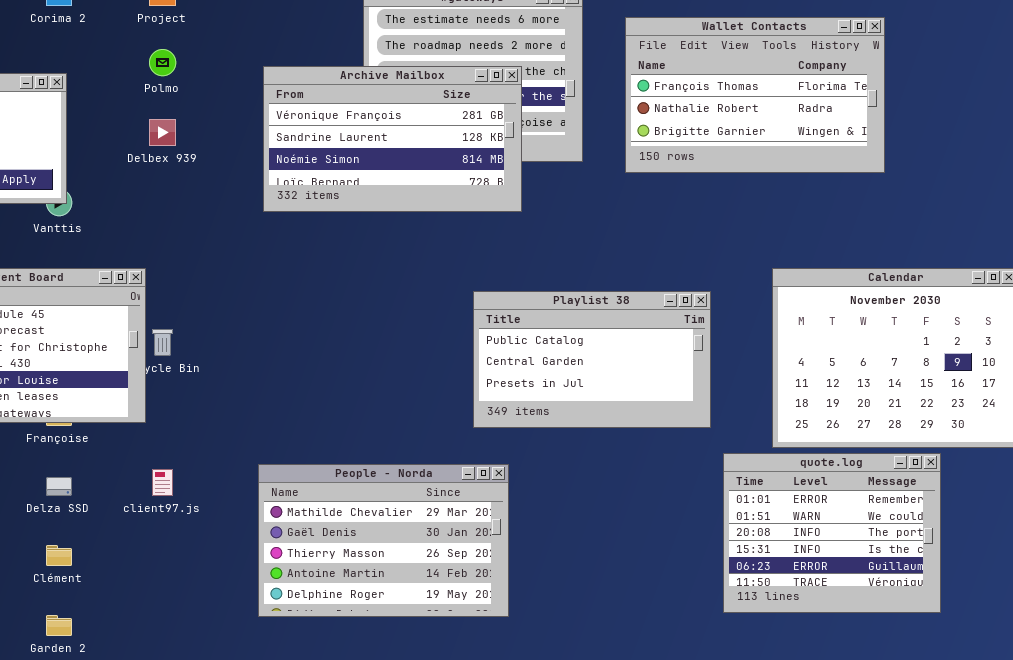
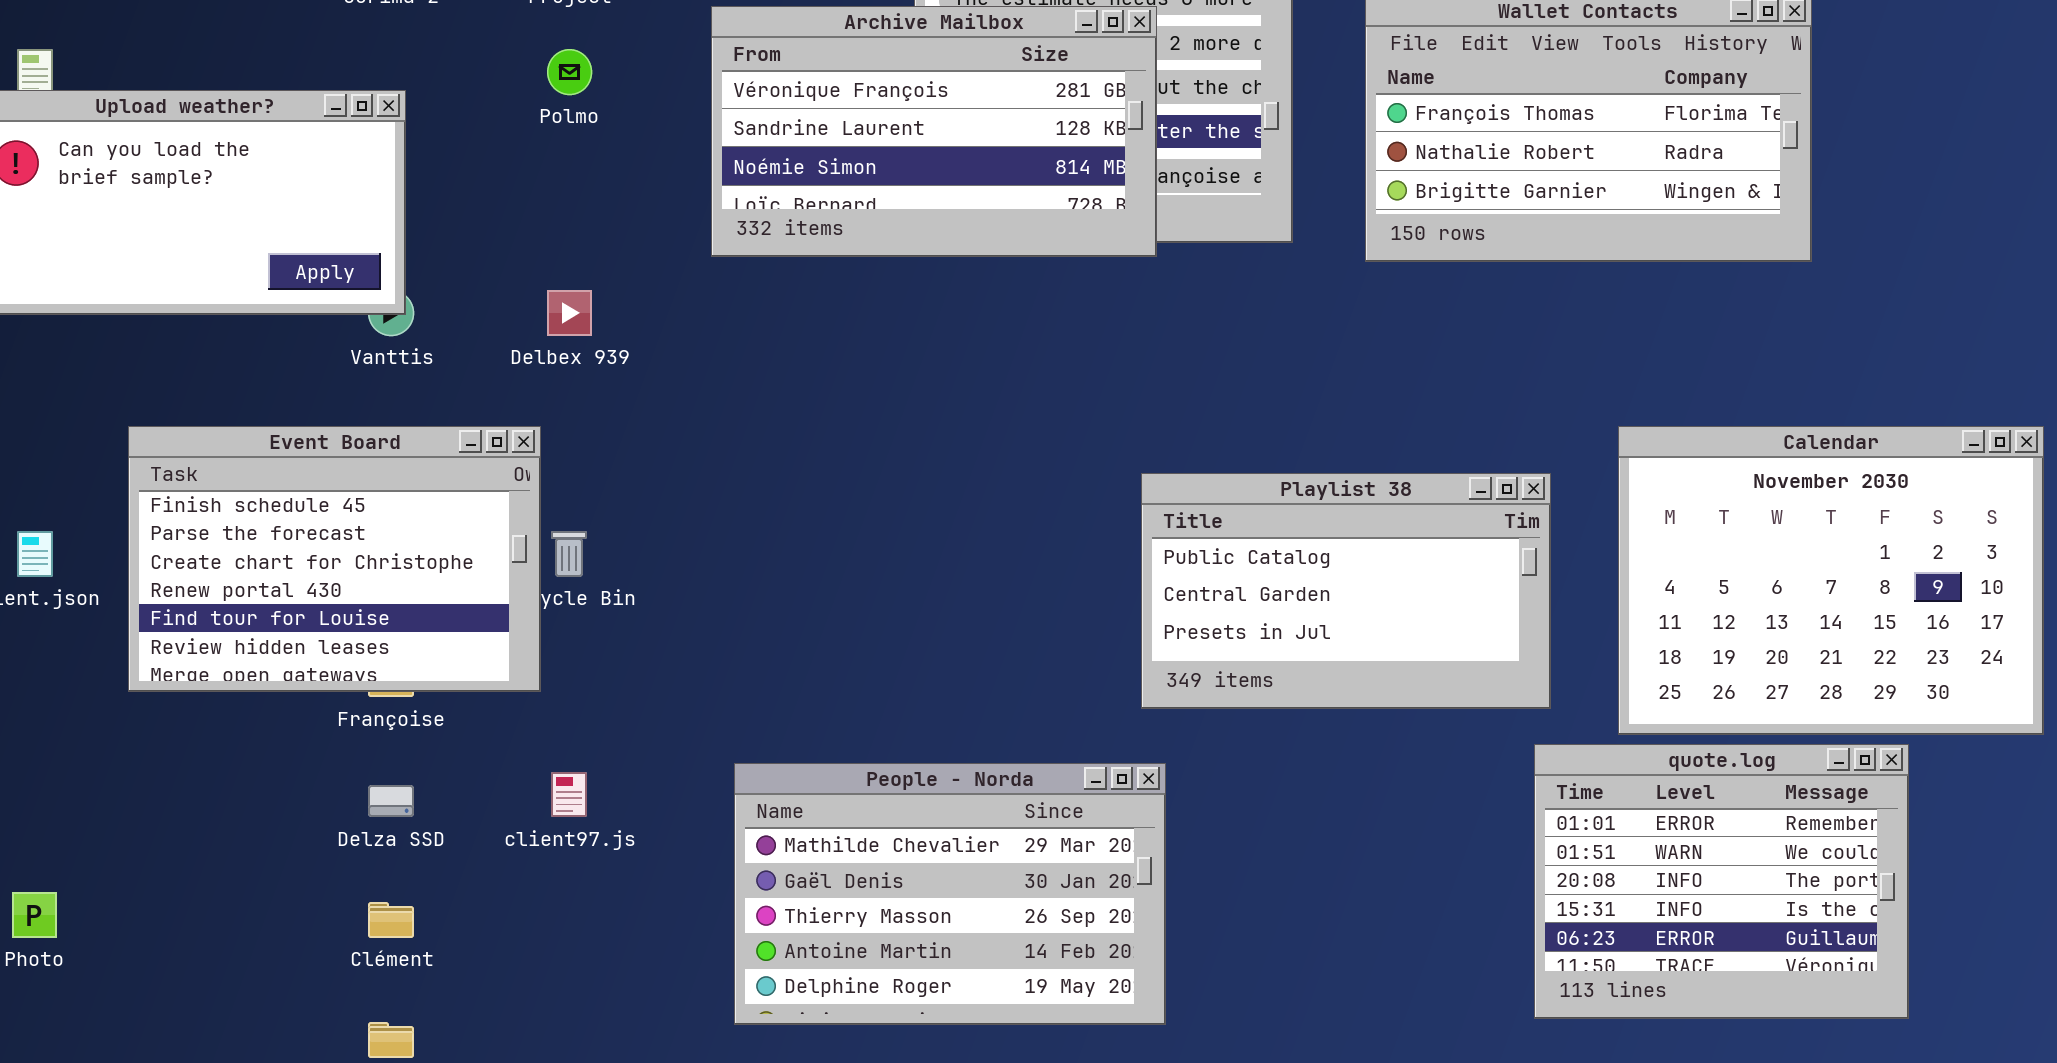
Archive Mailbox: [263,66,522,212] -> [711,6,1157,257], moved
Delbex 939: [149,119,176,146] -> [547,290,592,336], moved
Playlist 38: [473,291,711,428] -> [1141,473,1551,709], moved

